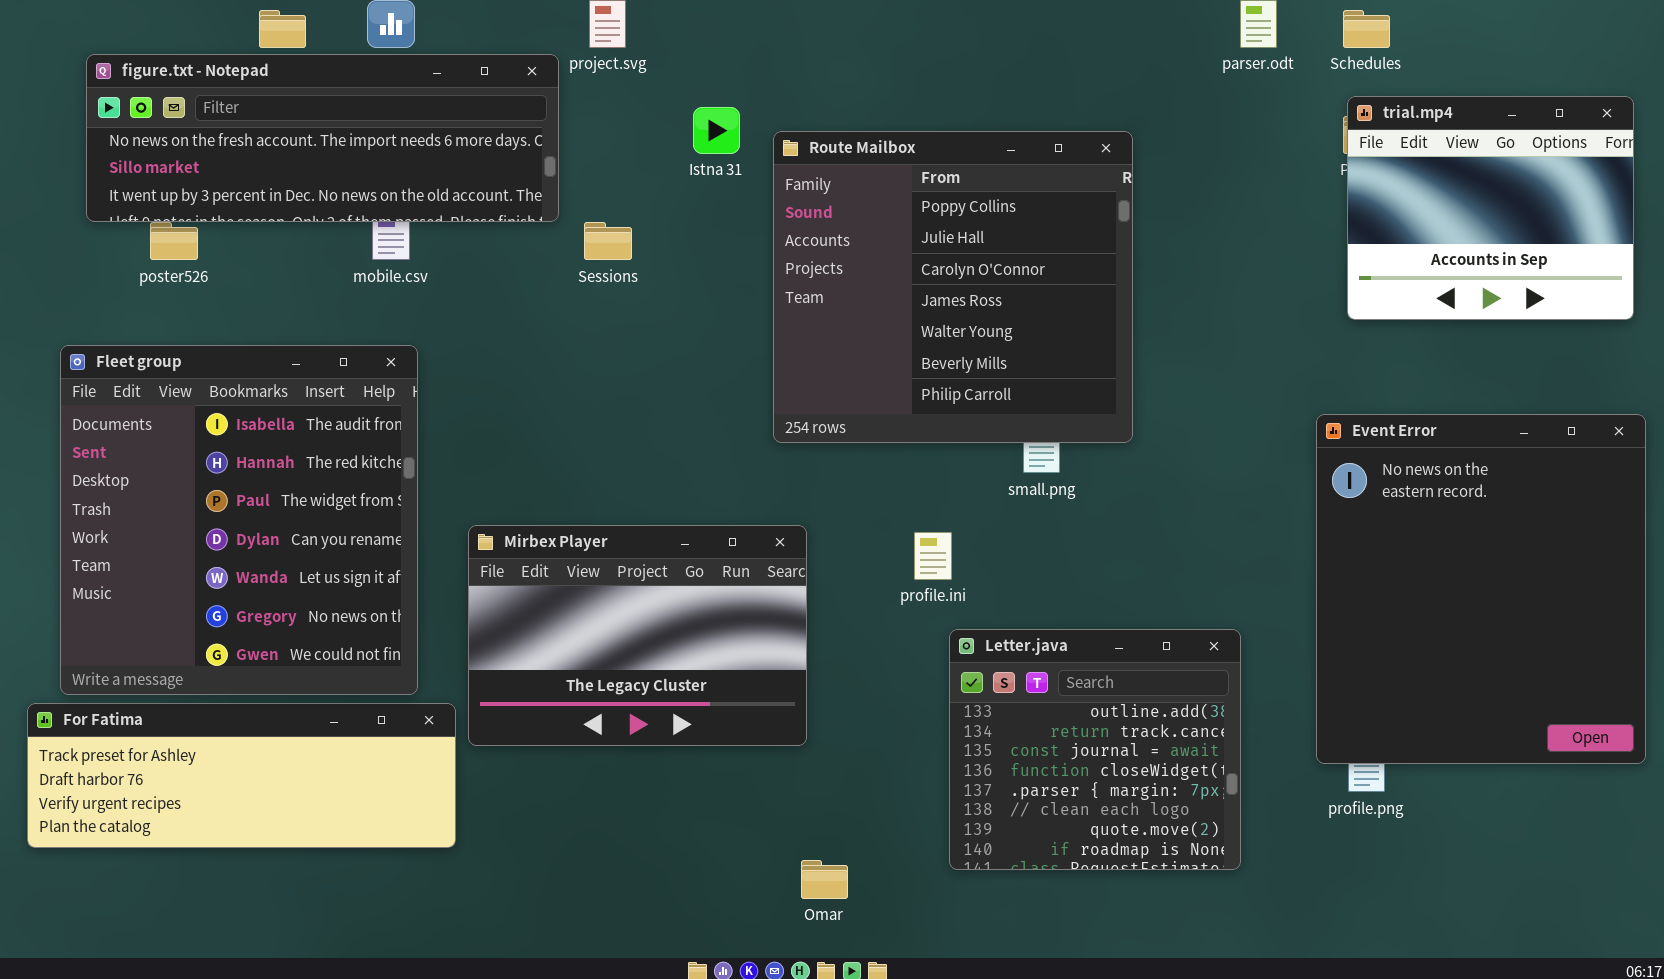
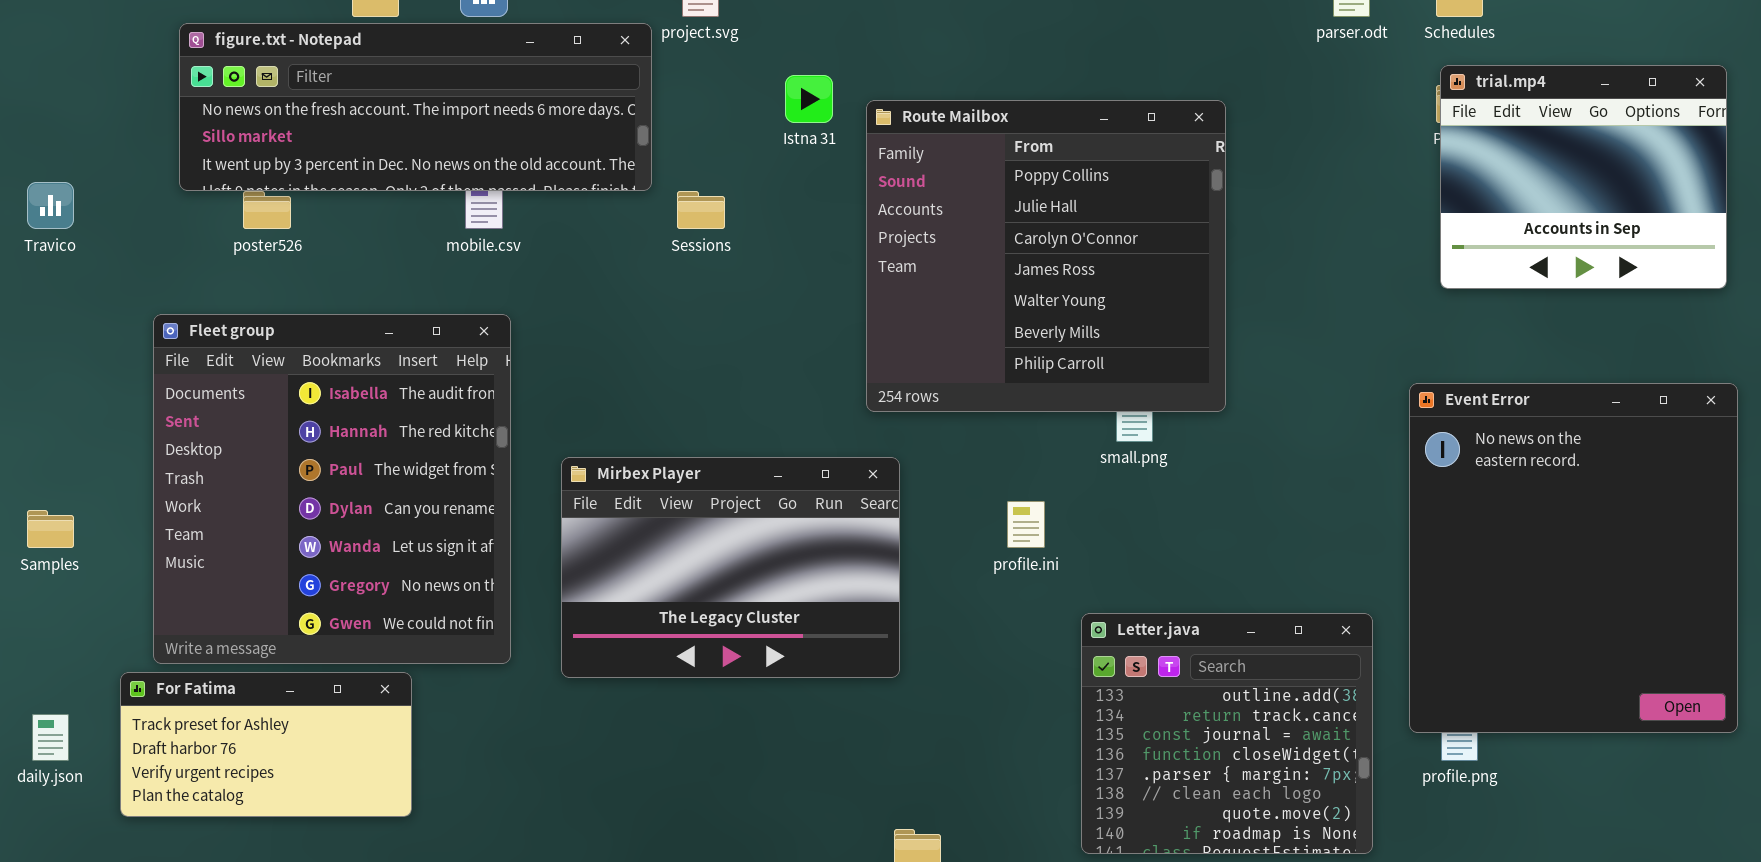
Mirbex Player: [468,525,807,746] -> [561,457,900,678], moved
Letter.java: [949,629,1241,870] -> [1081,613,1373,854], moved
For Fatima: [27,703,456,848] -> [120,672,412,817], resized

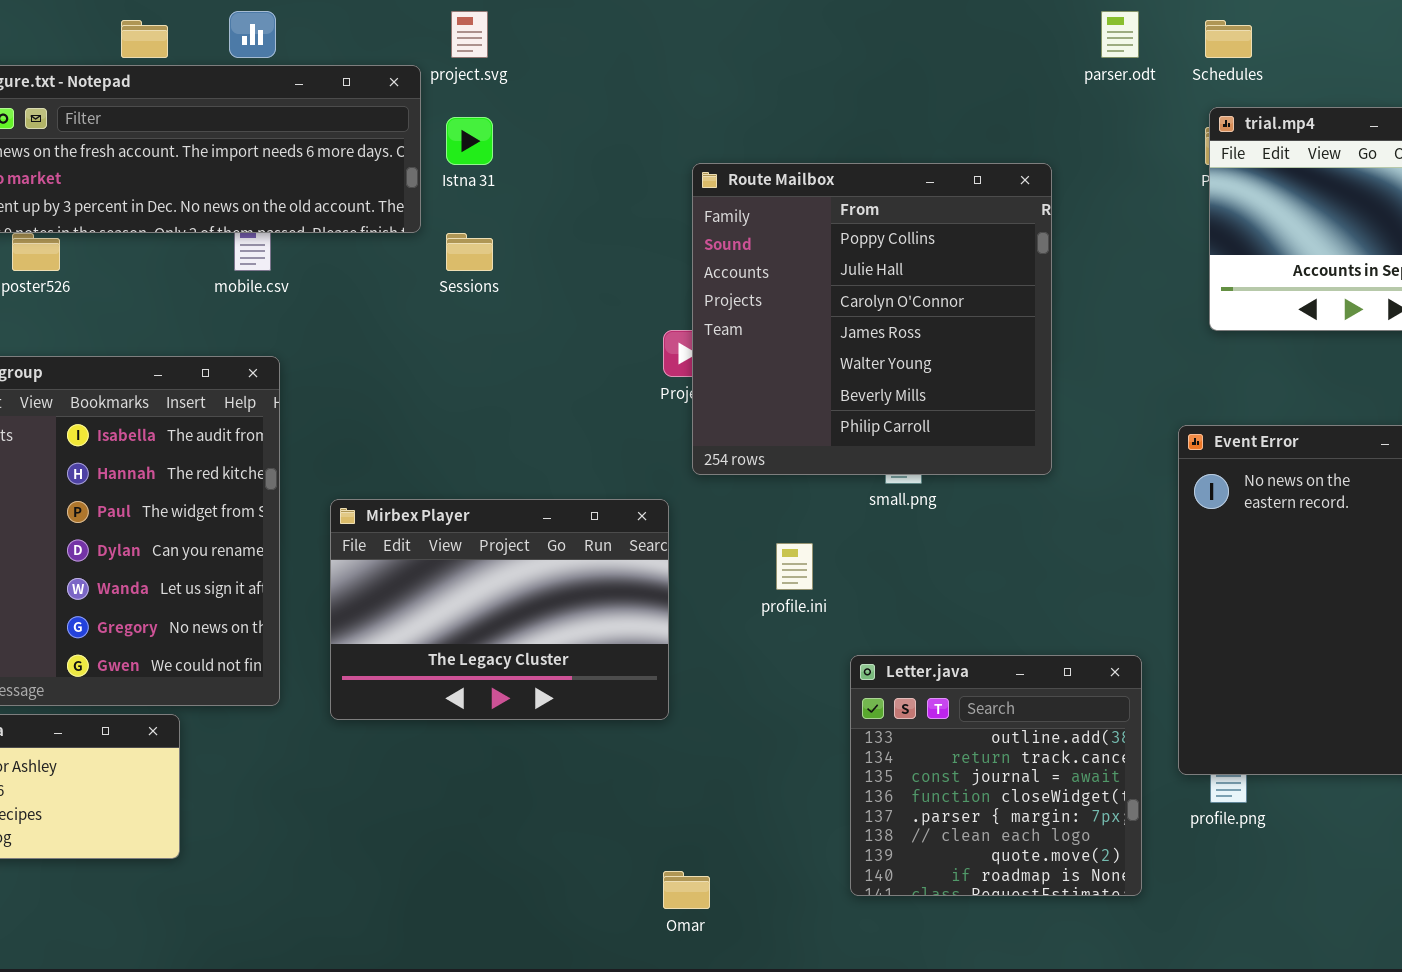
Istna 31: [785,75,833,123] -> [446,117,493,165], moved
Route Mailbox: [866,100,1226,412] -> [692,163,1052,475], moved

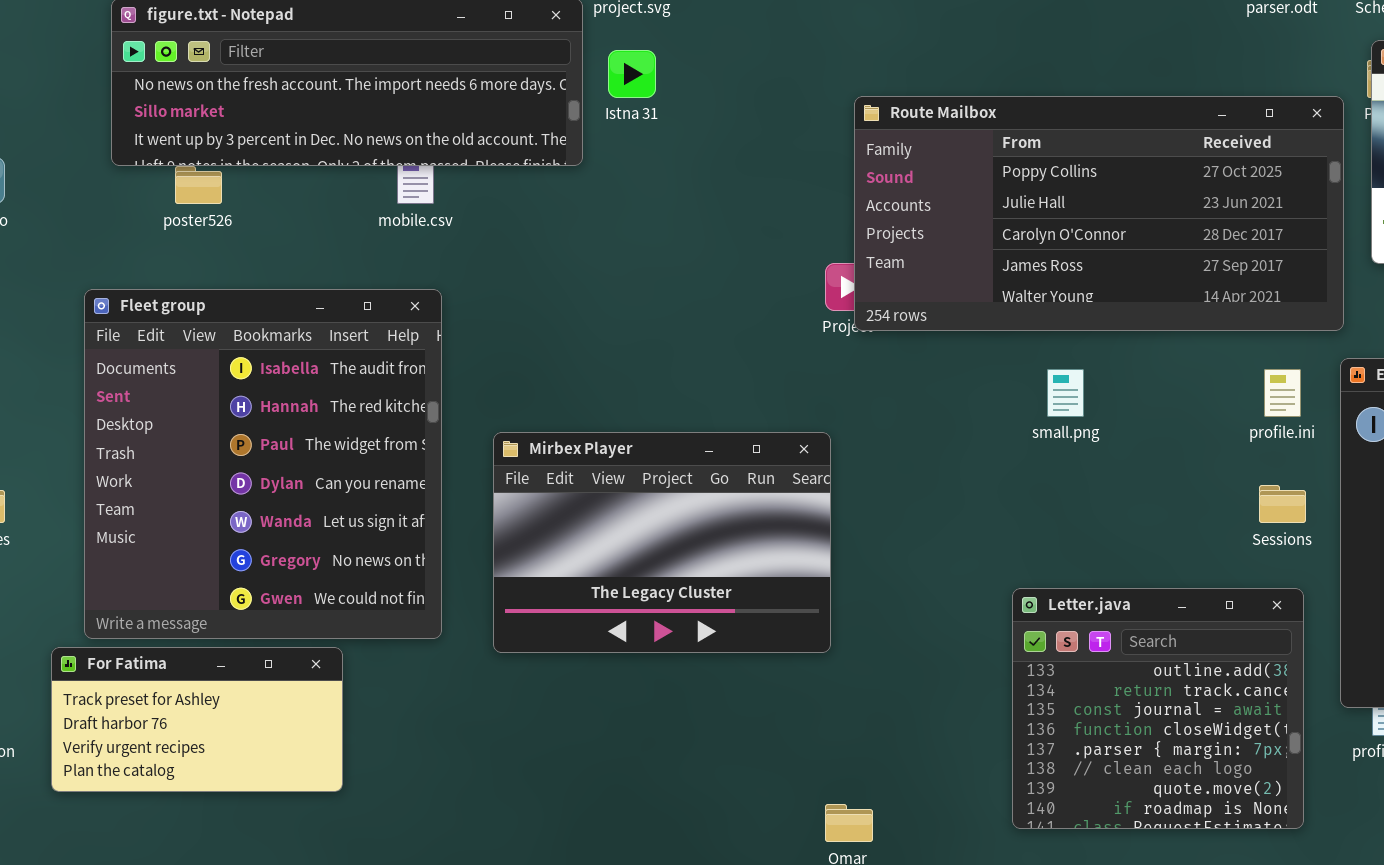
Route Mailbox: [692,163,1052,475] -> [854,96,1344,331], resized
Sessions: [446,233,493,271] -> [1259,485,1306,523], moved
profile.ini: [776,543,813,590] -> [1264,369,1301,417], moved

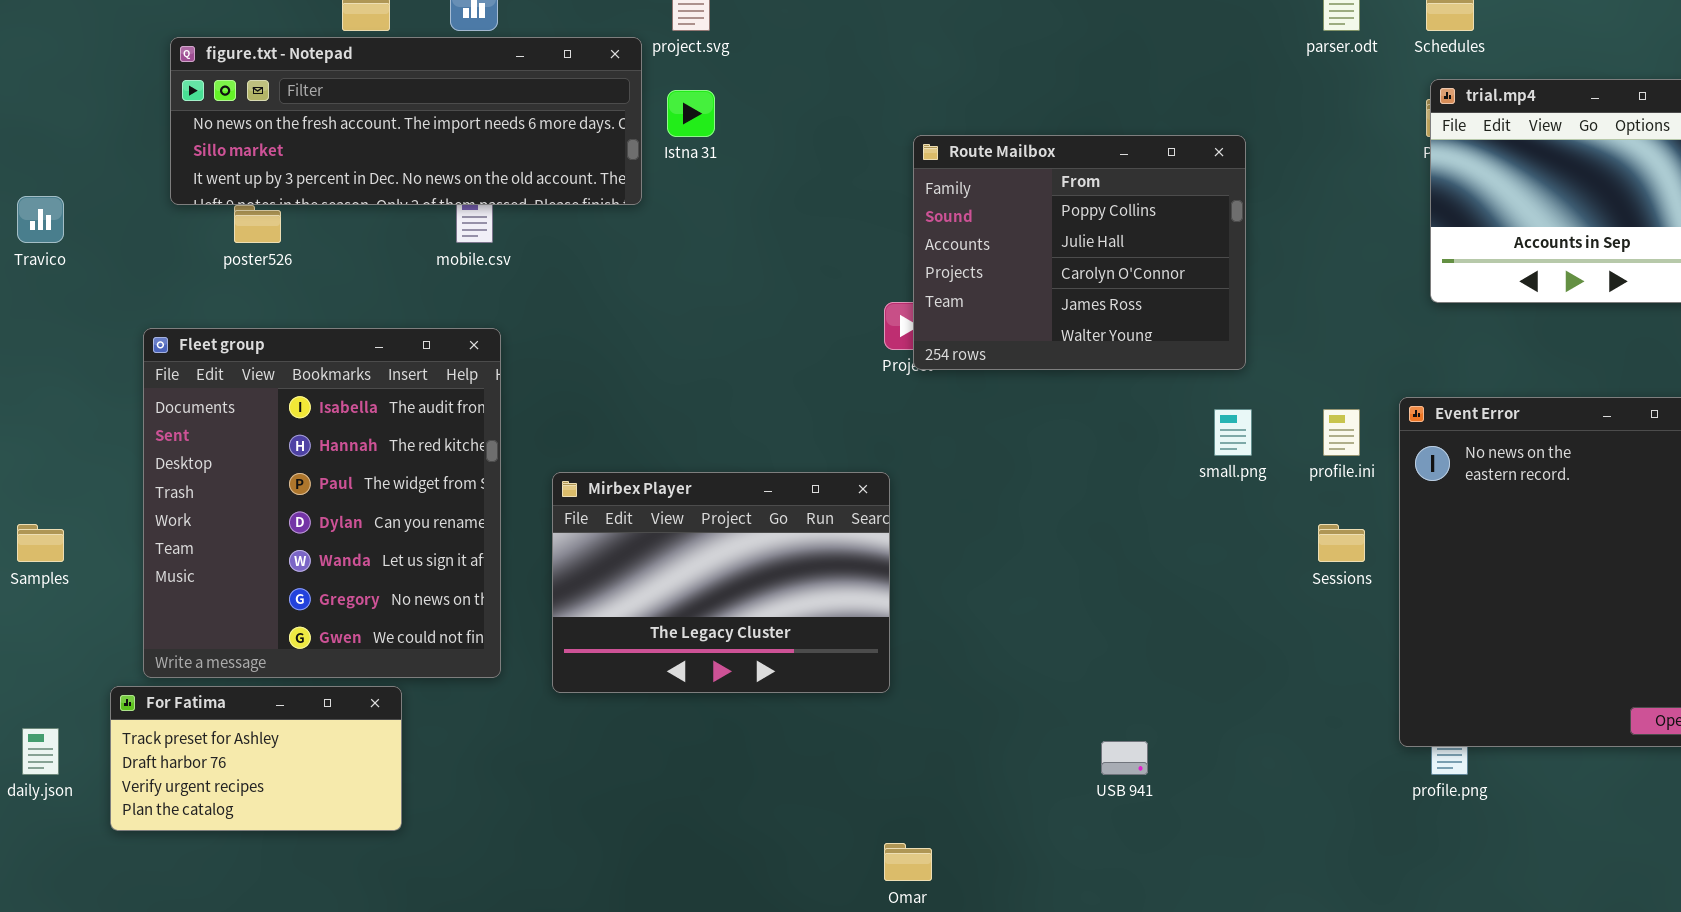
Route Mailbox: [854,96,1344,331] -> [913,135,1246,370], resized
small.png: [1047,369,1084,417] -> [1214,409,1252,456], moved
Letter.java: [1012,588,1304,829] -> none, closed

